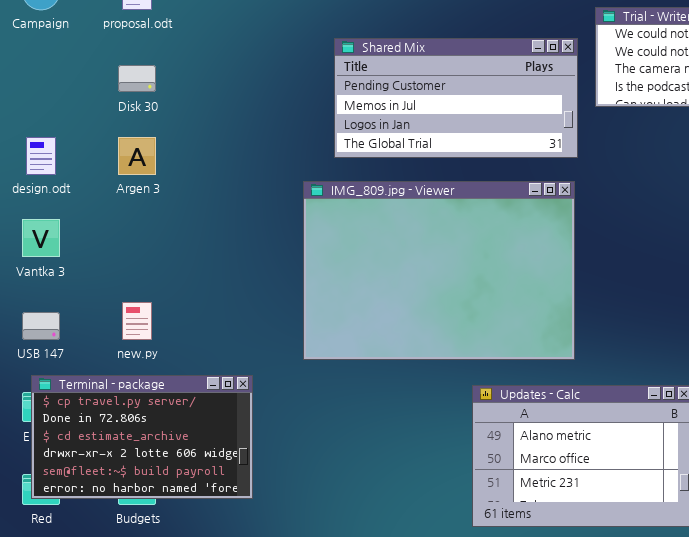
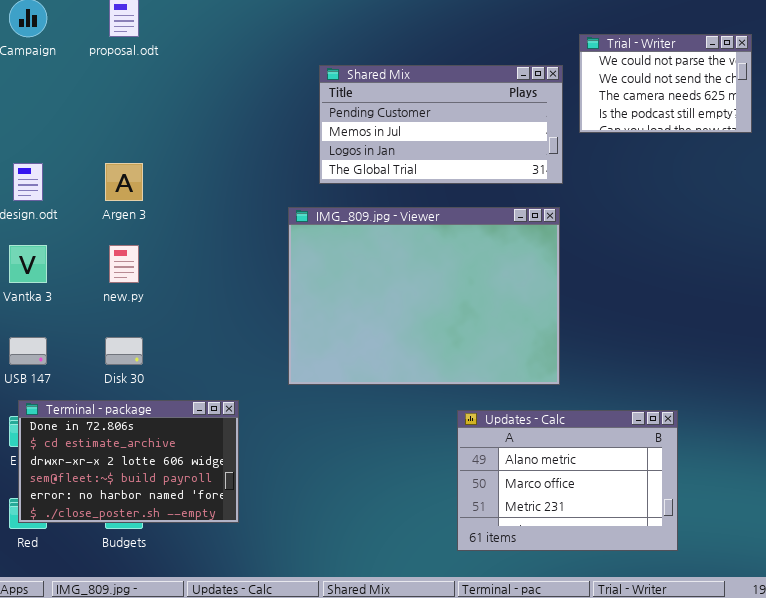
Disk 30: [118,65,156,92] -> [105,337,143,365], moved
new.py: [122,302,152,340] -> [109,245,139,283], moved
Terminal - package: [31,375,253,499] -> [18,400,239,523], scrolled down 1 row

